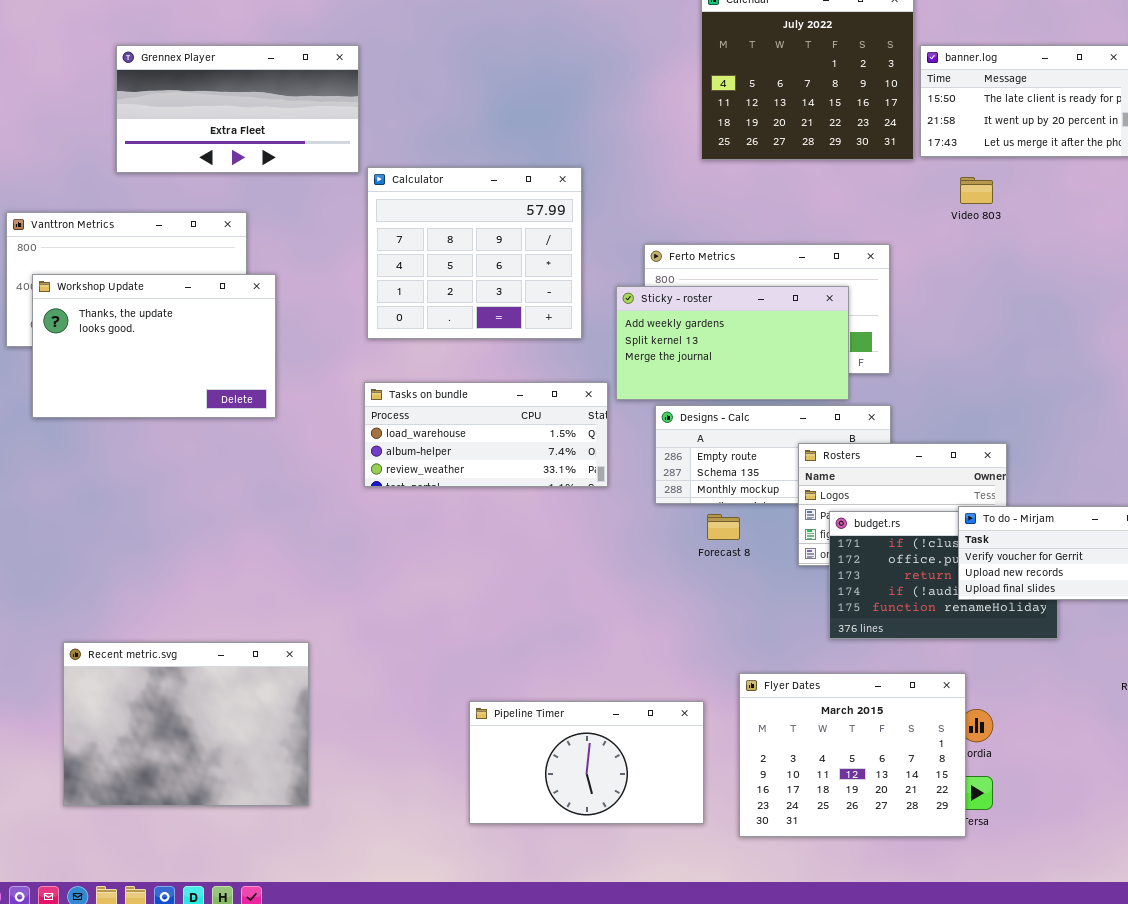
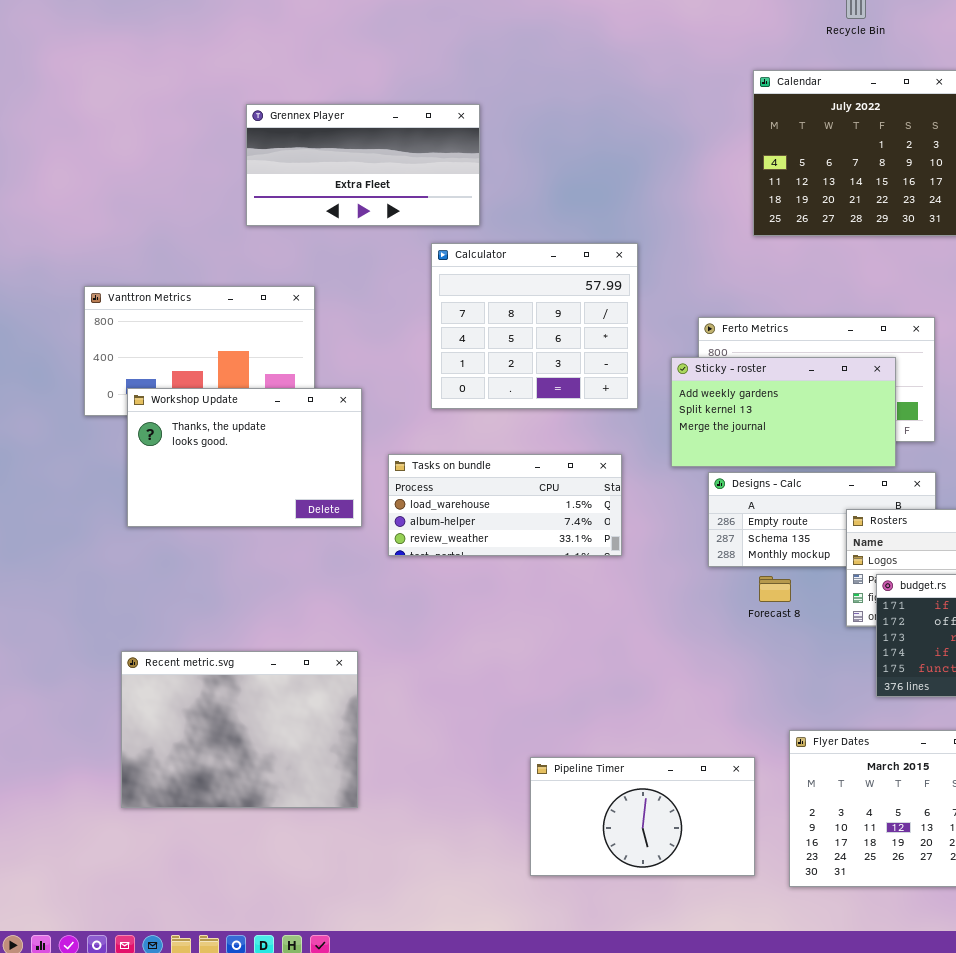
Grennex Player: [116,45,359,173] -> [246,104,480,226], moved
Workshop Update: [32,274,276,418] -> [127,388,362,527], moved
Tasks on bundle: [364,382,608,487] -> [388,454,622,556], moved
Recent metric.svg: [63,642,309,806] -> [121,651,358,808], moved

